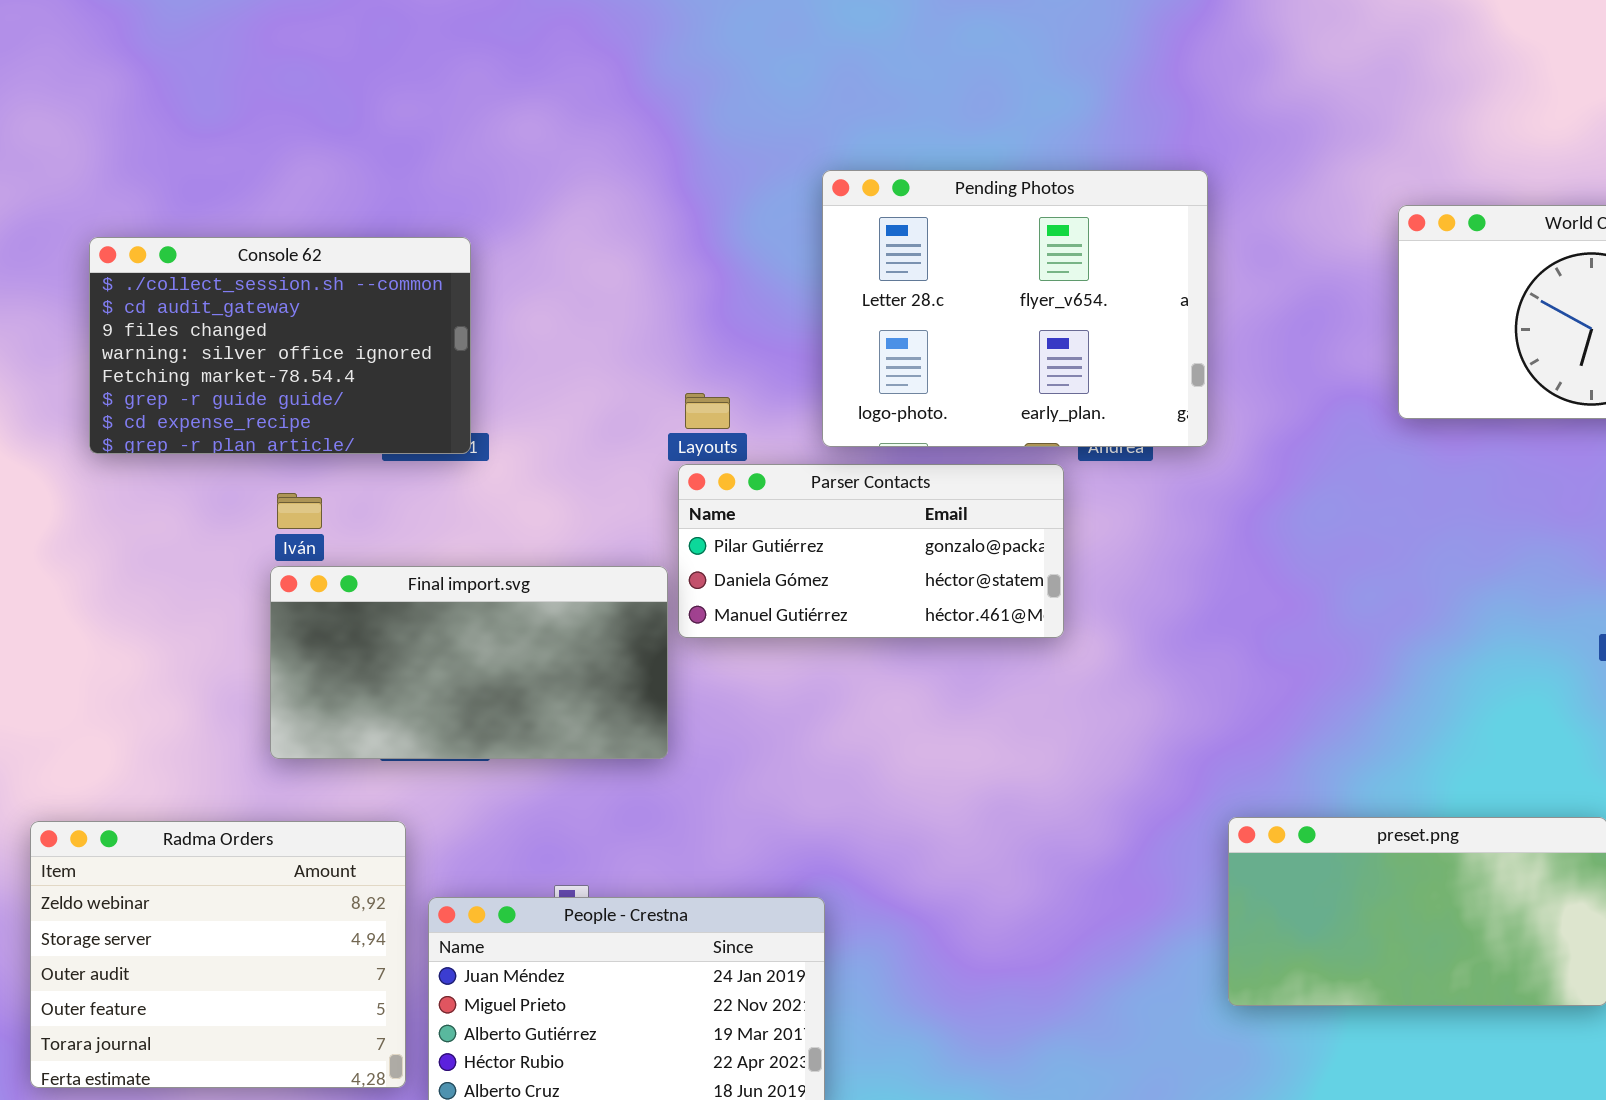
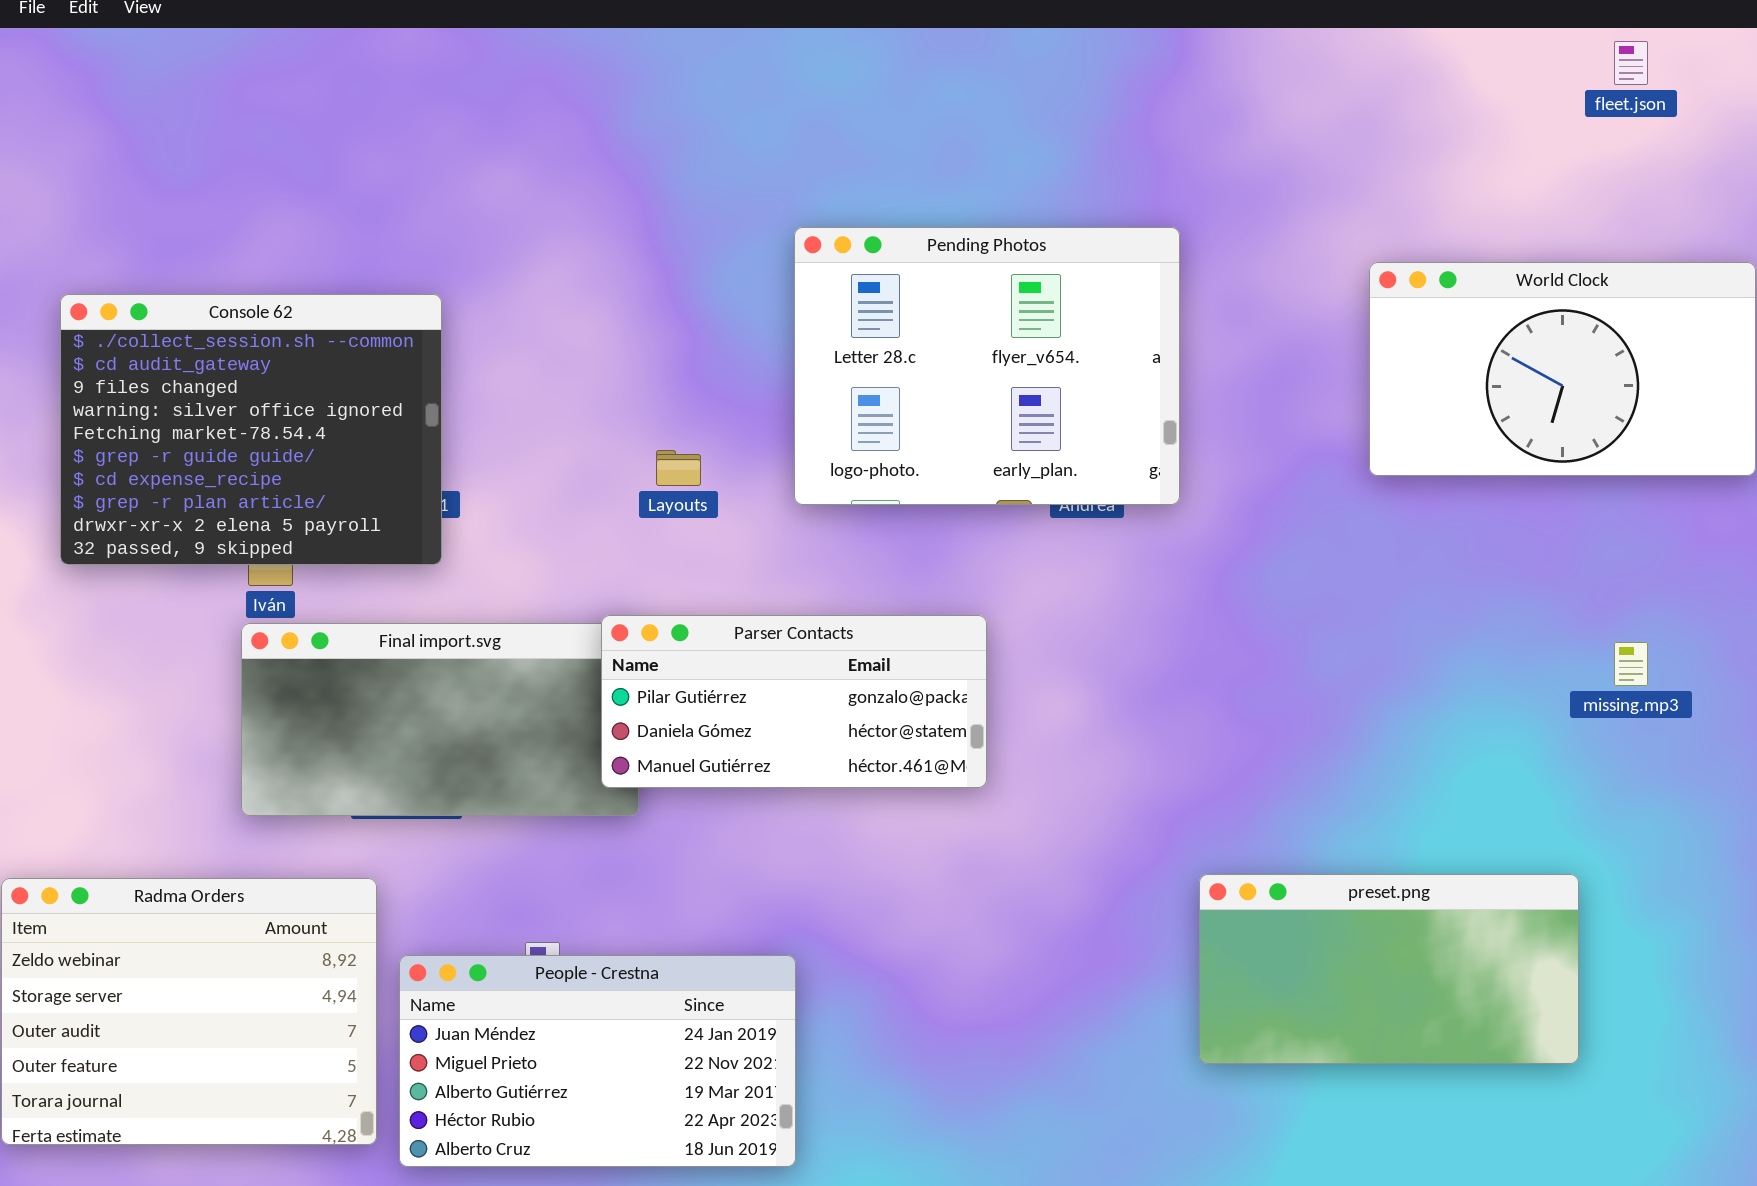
Console 62: [89,237,471,454] -> [60,294,442,565], resized
Parser Contacts: [678,464,1064,638] -> [601,615,987,788], moved

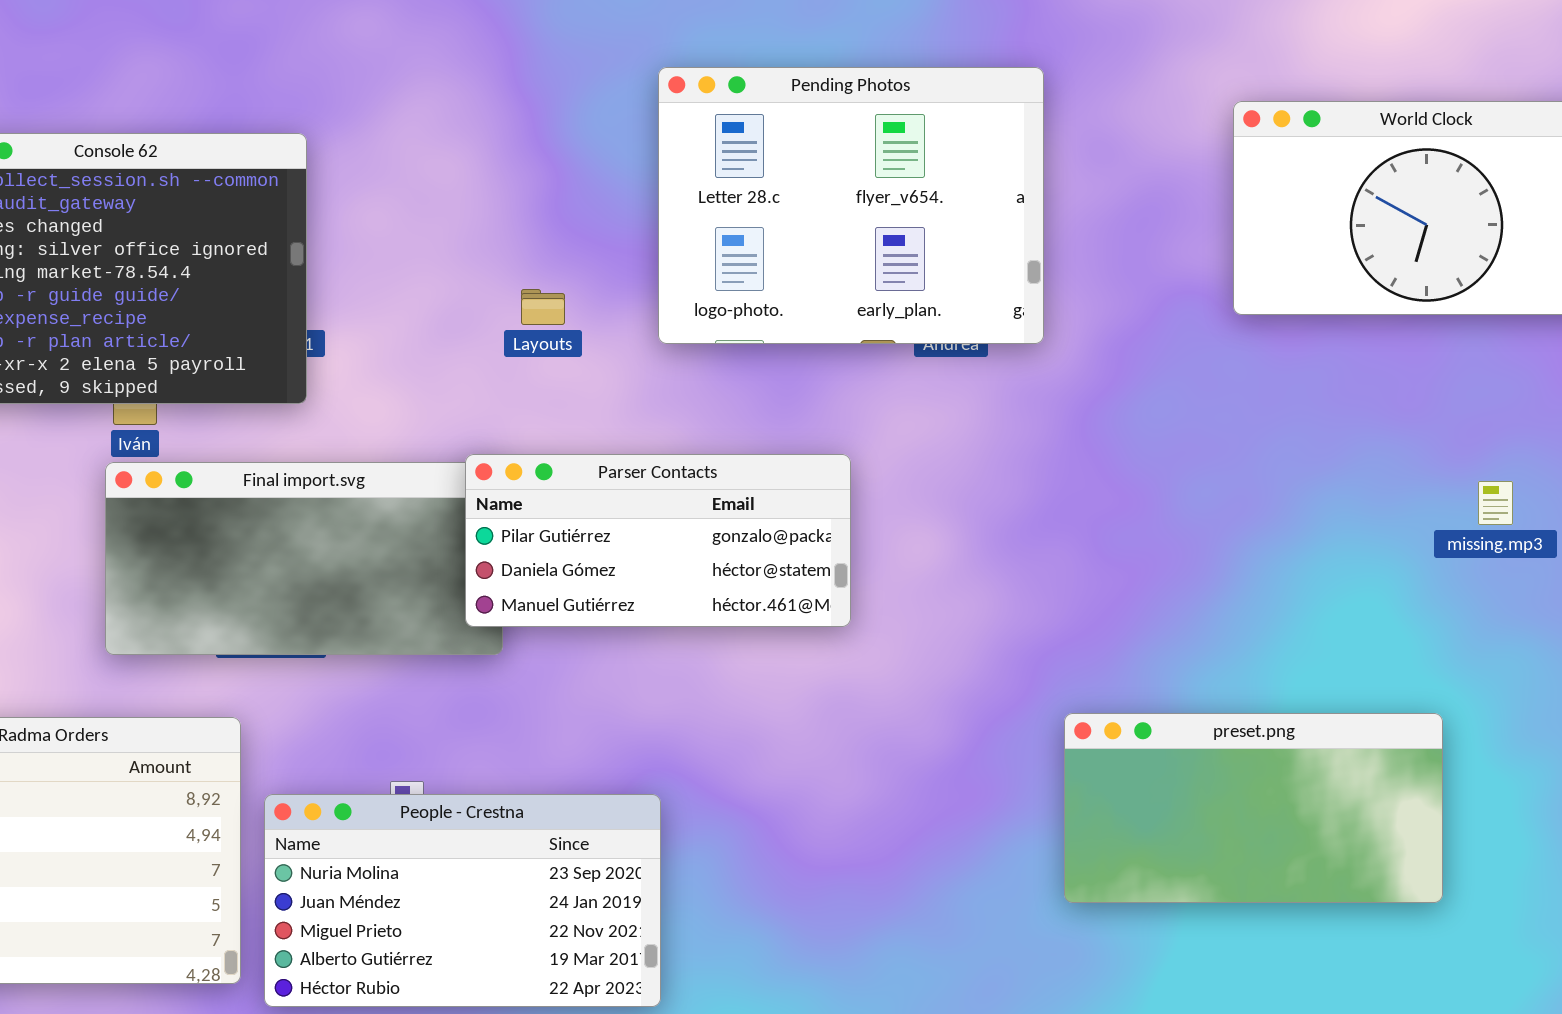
People - Crestna: [399,955,796,1167] -> [264,794,661,1007], scrolled up 1 row

